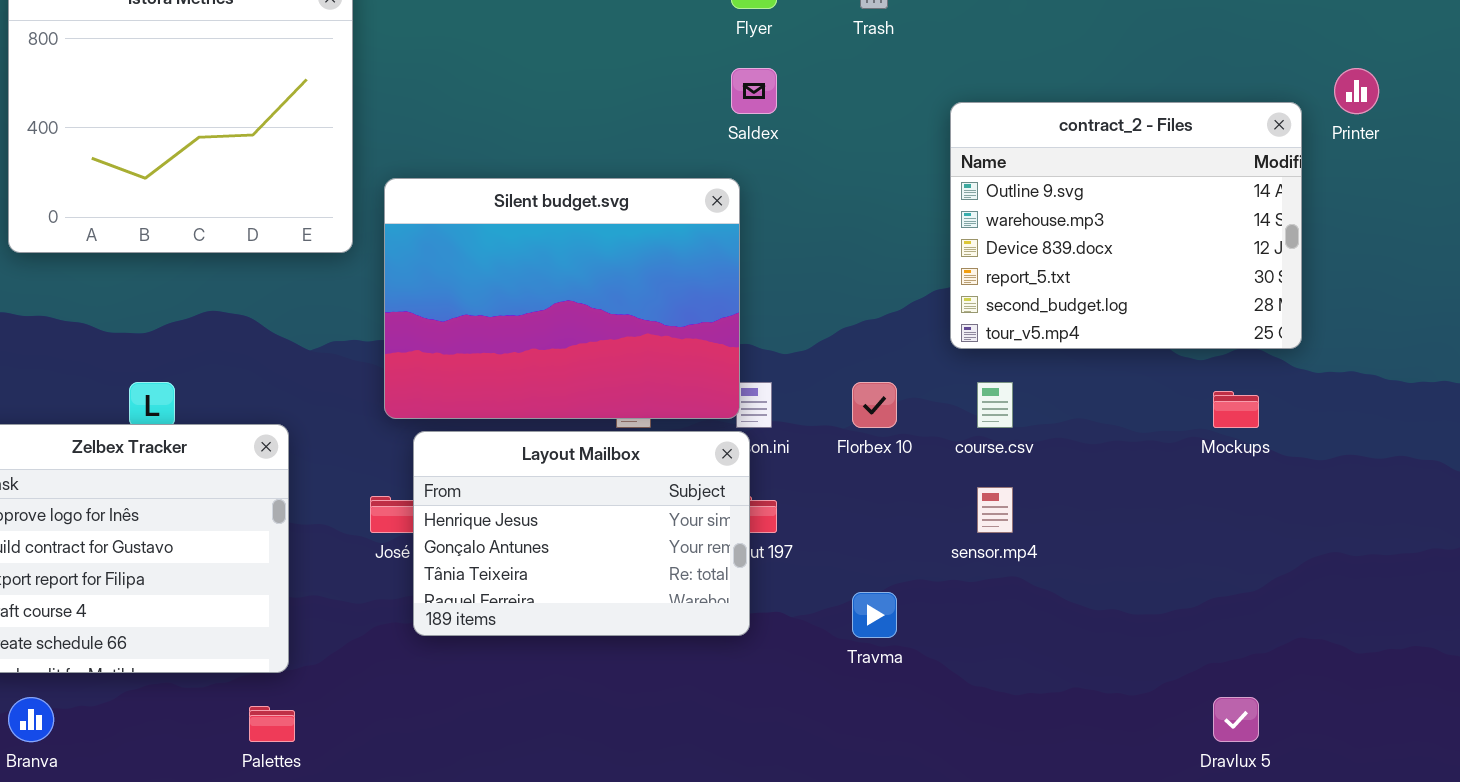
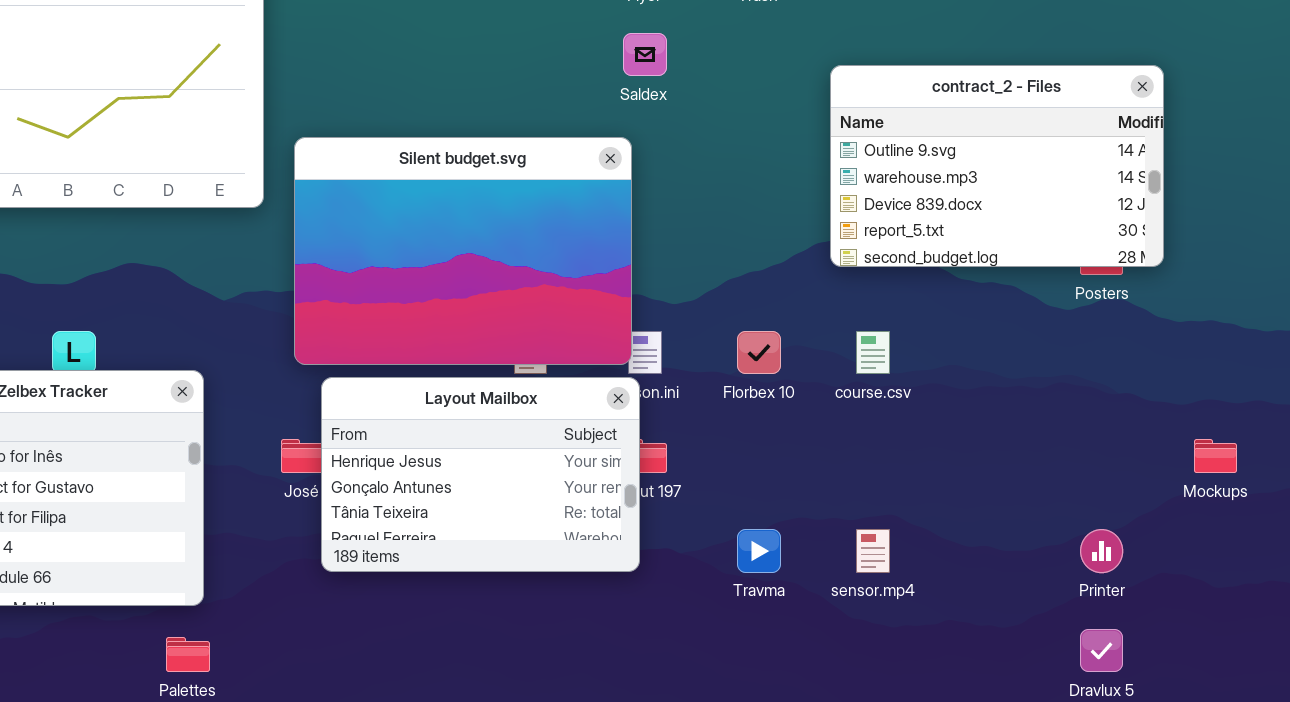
Printer: [1334,68,1379,114] -> [1080,529,1123,573], moved
contract_2 - Files: [950,102,1302,349] -> [830,65,1164,267], resized
Mockups: [1213,391,1259,428] -> [1194,439,1237,473], moved
sensor.mp4: [977,487,1013,533] -> [856,529,890,573], moved

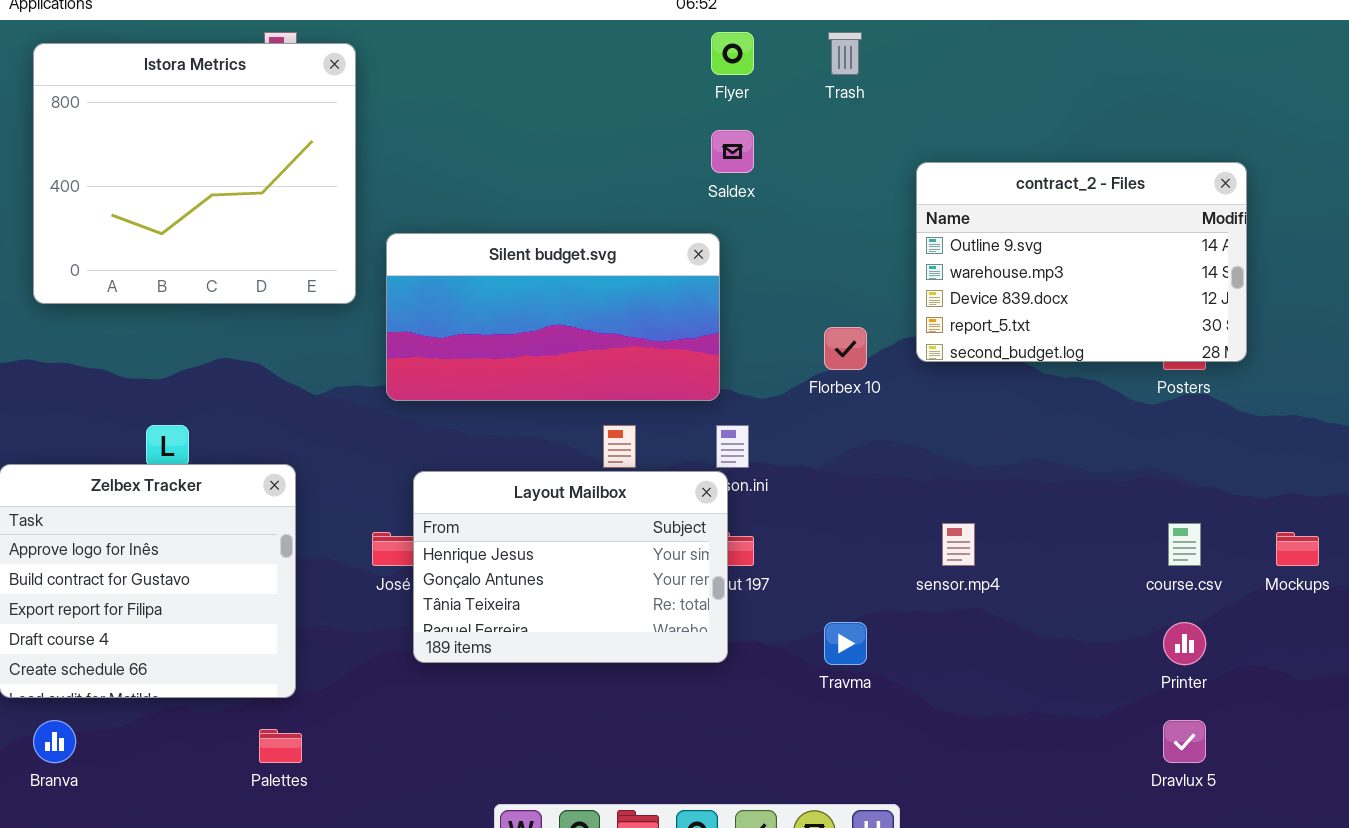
Silent budget.svg: [294,137,632,365] -> [386,233,720,401], resized
Florbex 10: [737,331,781,374] -> [824,327,867,370], moved
course.csv: [856,331,890,374] -> [1168,523,1201,566], moved
sensor.mp4: [856,529,890,573] -> [942,523,975,566], moved

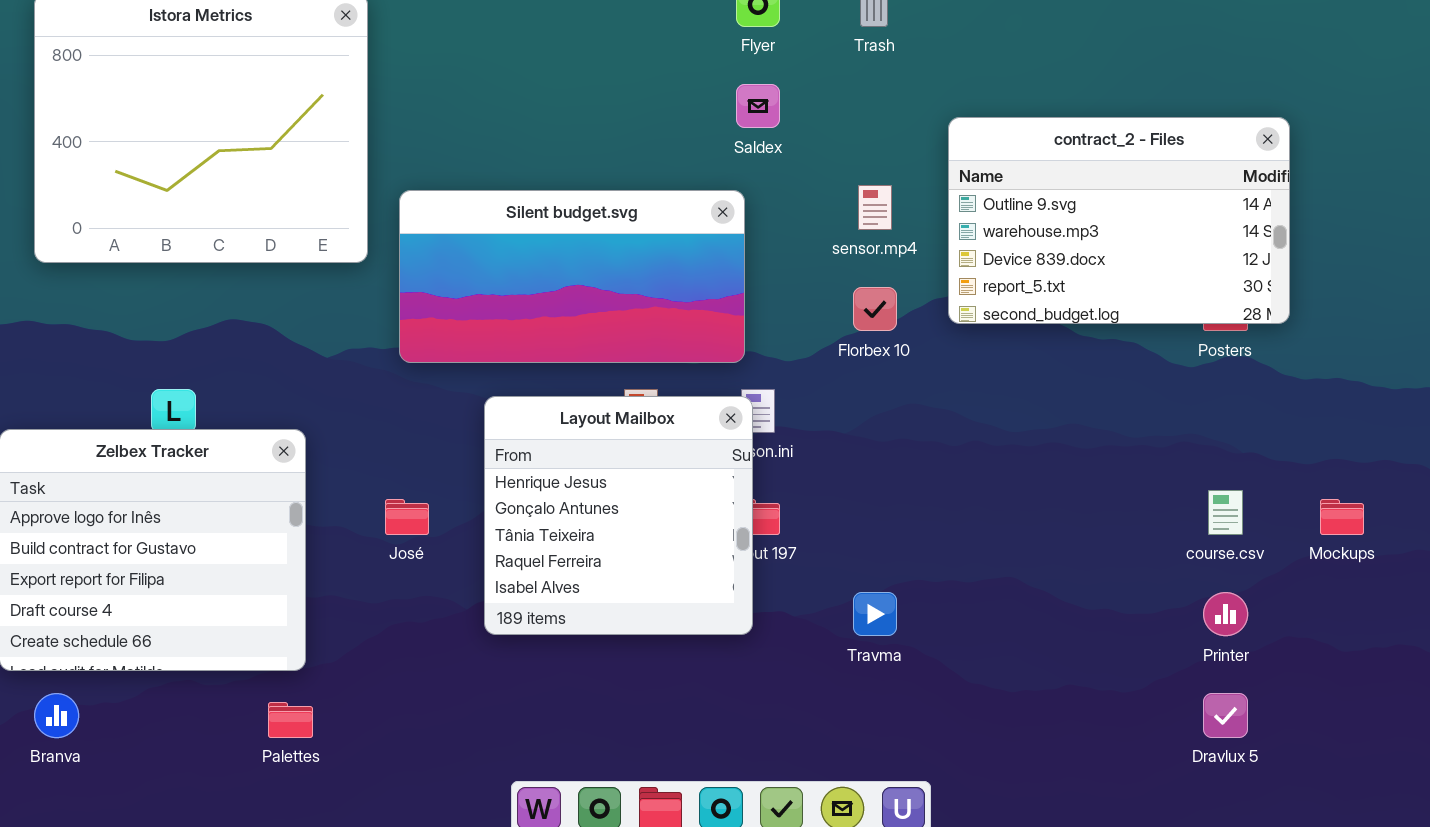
Layout Mailbox: [413,471,728,663] -> [484,396,753,635], resized
sensor.mp4: [942,523,975,566] -> [858,185,892,230], moved

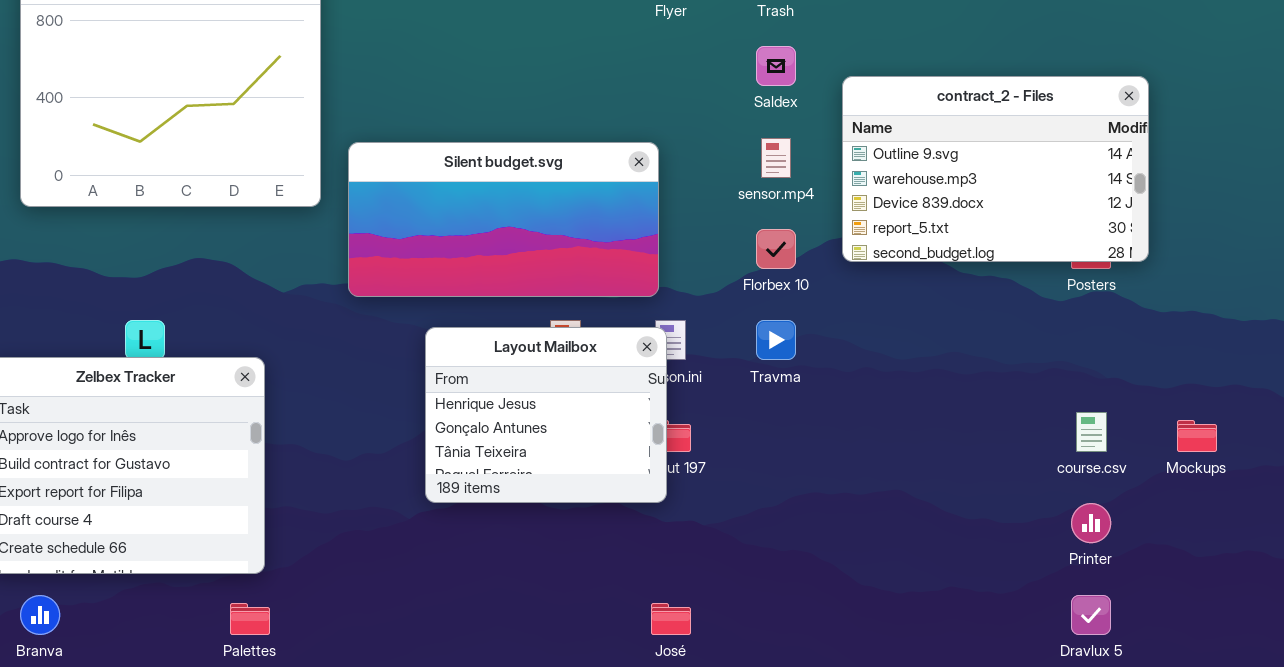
Saldex: [736,84,780,128] -> [756,46,796,86], moved
Layout Mailbox: [484,396,753,635] -> [425,327,667,503], resized
José: [385,499,429,535] -> [651,603,691,635], moved
Travma: [853,592,897,636] -> [756,320,796,360], moved

